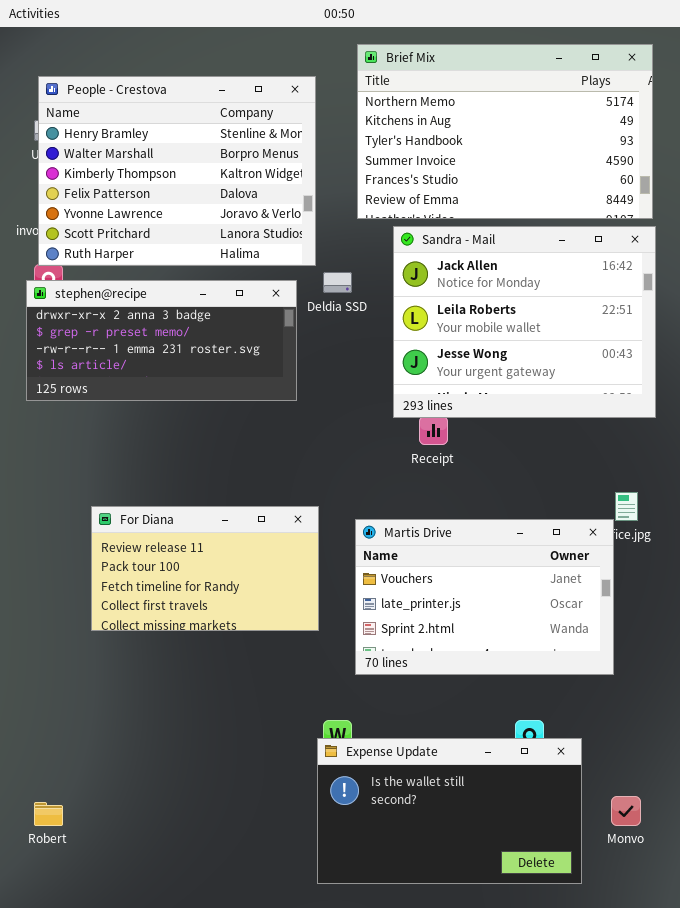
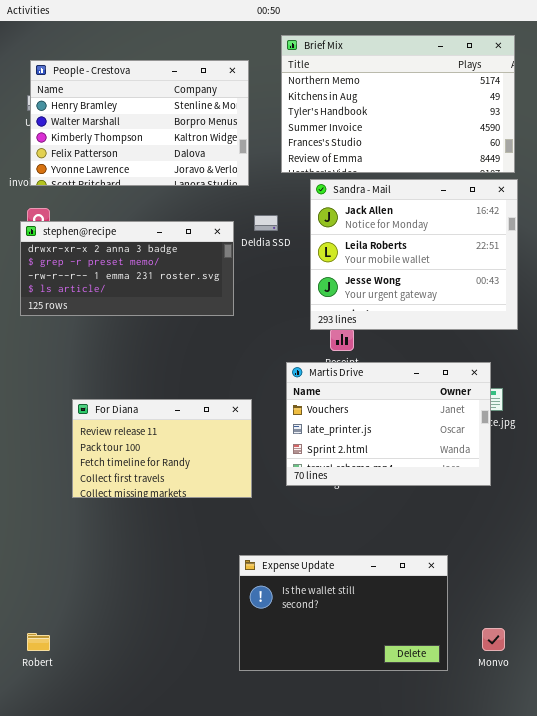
People - Crestova: [38,76,316,266] -> [30,60,249,186], resized
Martis Drive: [355,519,614,675] -> [286,362,491,486], moved
Expense Update: [317,738,582,884] -> [239,555,448,671], moved

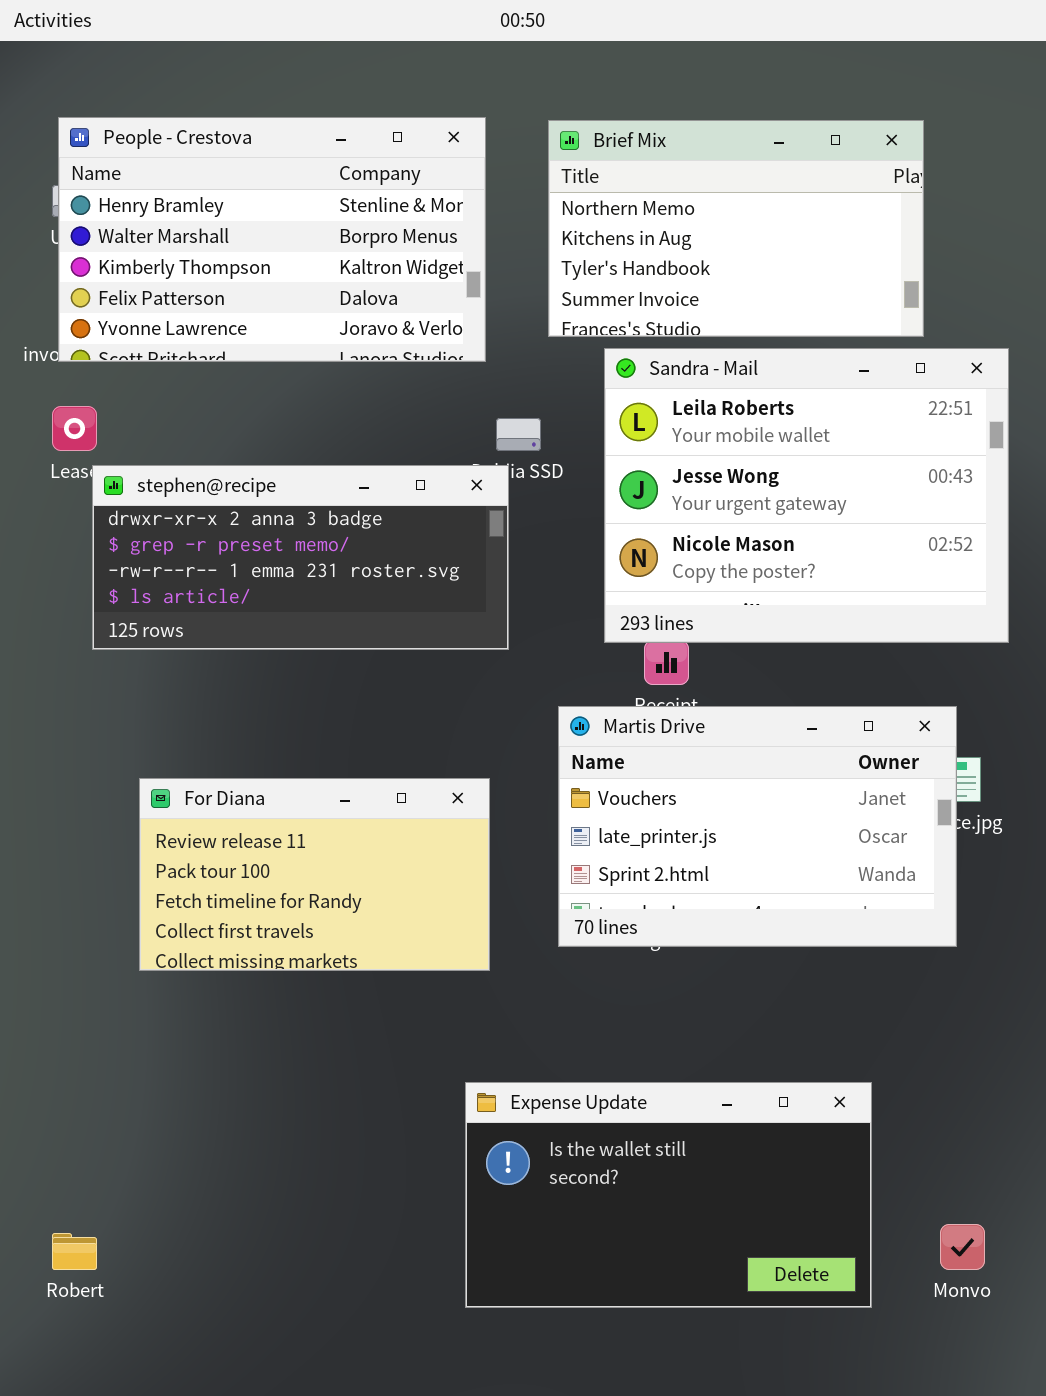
Brief Mix: [281,35,515,173] -> [548,120,924,337], resized
Sandra - Mail: [310,179,518,330] -> [604,348,1009,643], scrolled down 1 row
stephen@recipe: [20,221,234,316] -> [92,465,509,650], moved

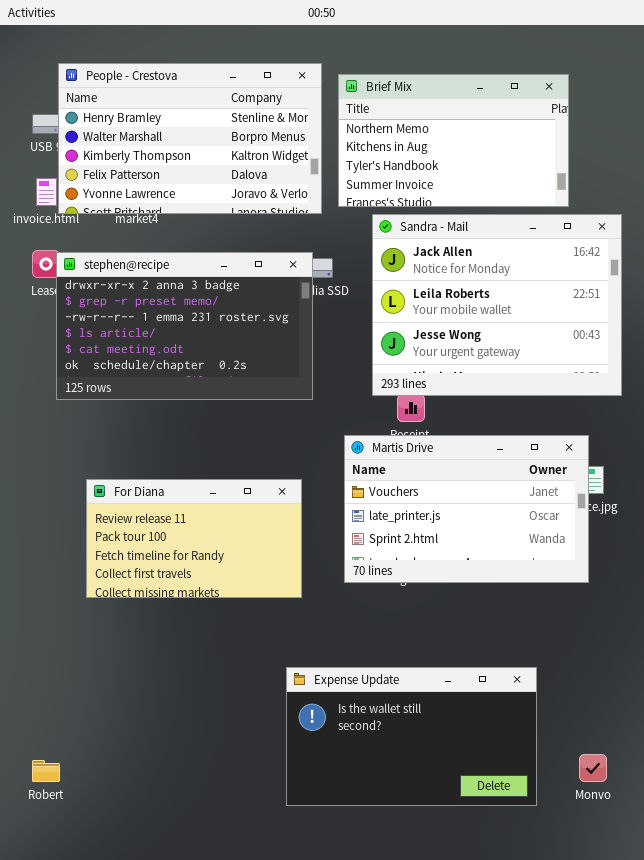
People - Crestova: [58,117,486,362] -> [58,63,322,214], moved
Sandra - Mail: [604,348,1009,643] -> [372,214,622,396], scrolled up 1 row
stephen@recipe: [92,465,509,650] -> [56,252,313,400], resized

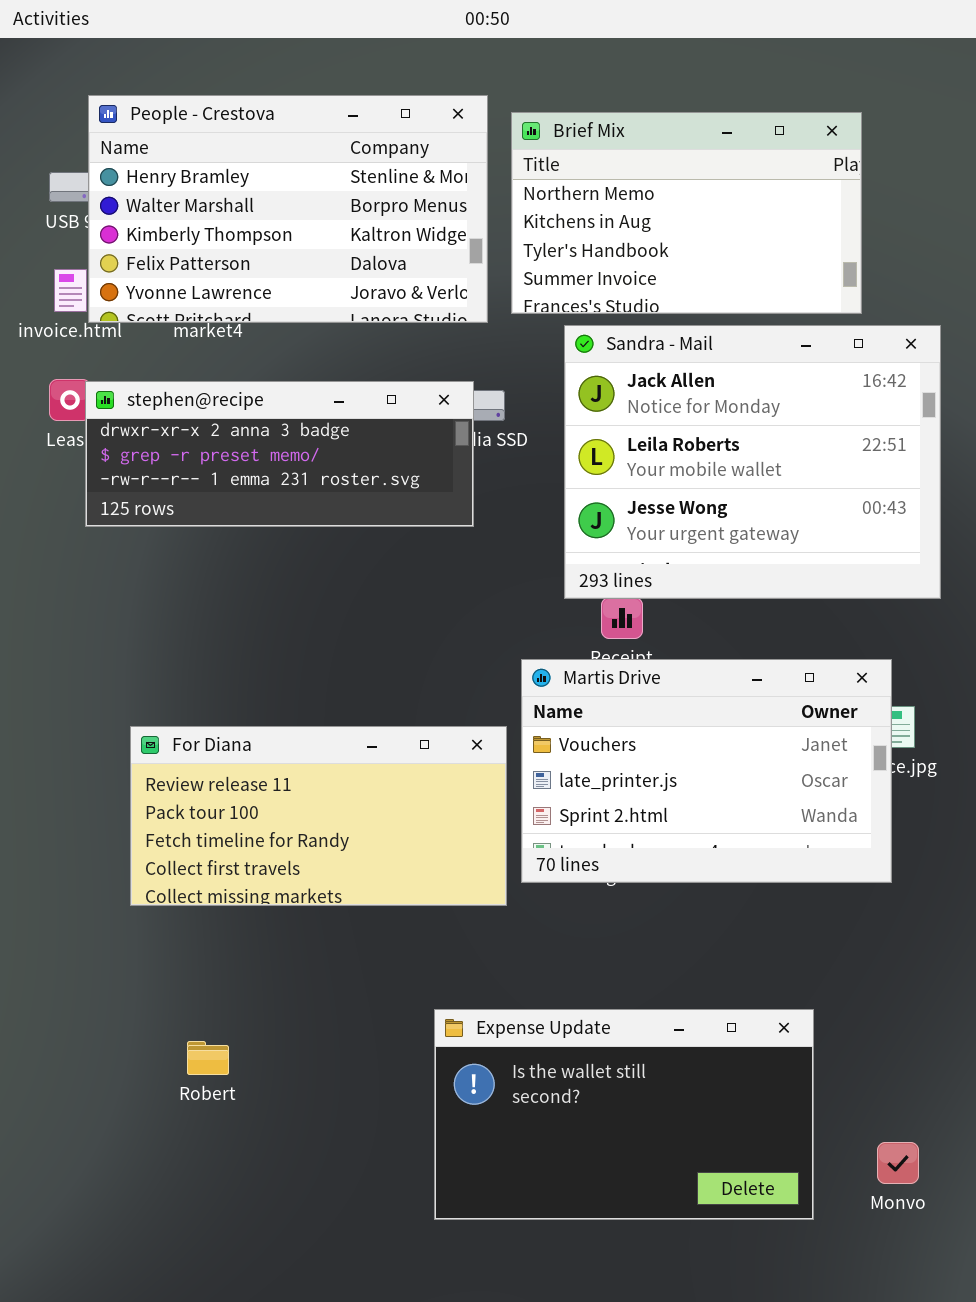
stephen@recipe: [56,252,313,400] -> [85,381,474,527], resized
For Diana: [86,479,302,598] -> [130,726,507,906], resized
Robert: [32,760,60,782] -> [187,1041,229,1075], moved

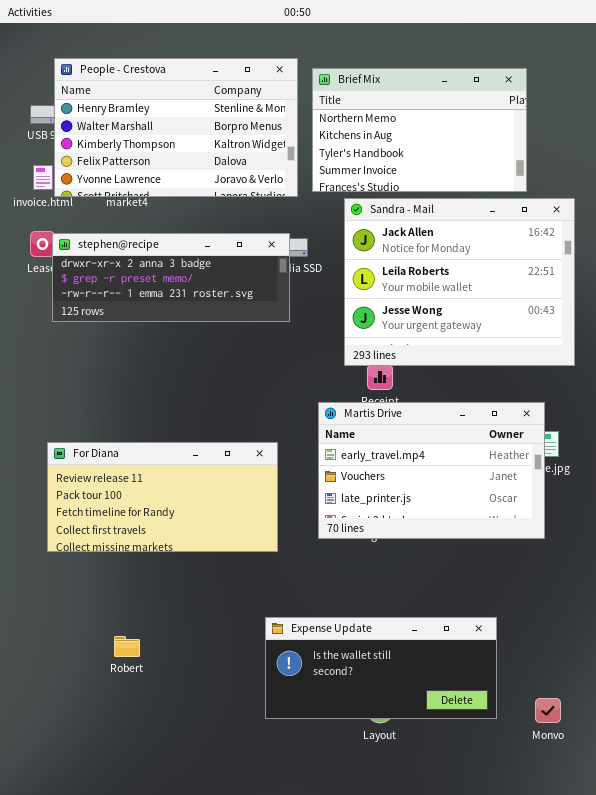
Martis Drive: [521,659,892,883] -> [318,402,545,539], scrolled up 1 row
For Diana: [130,726,507,906] -> [47,442,278,552], moved
Expense Update: [434,1009,814,1220] -> [265,617,497,719], resized

